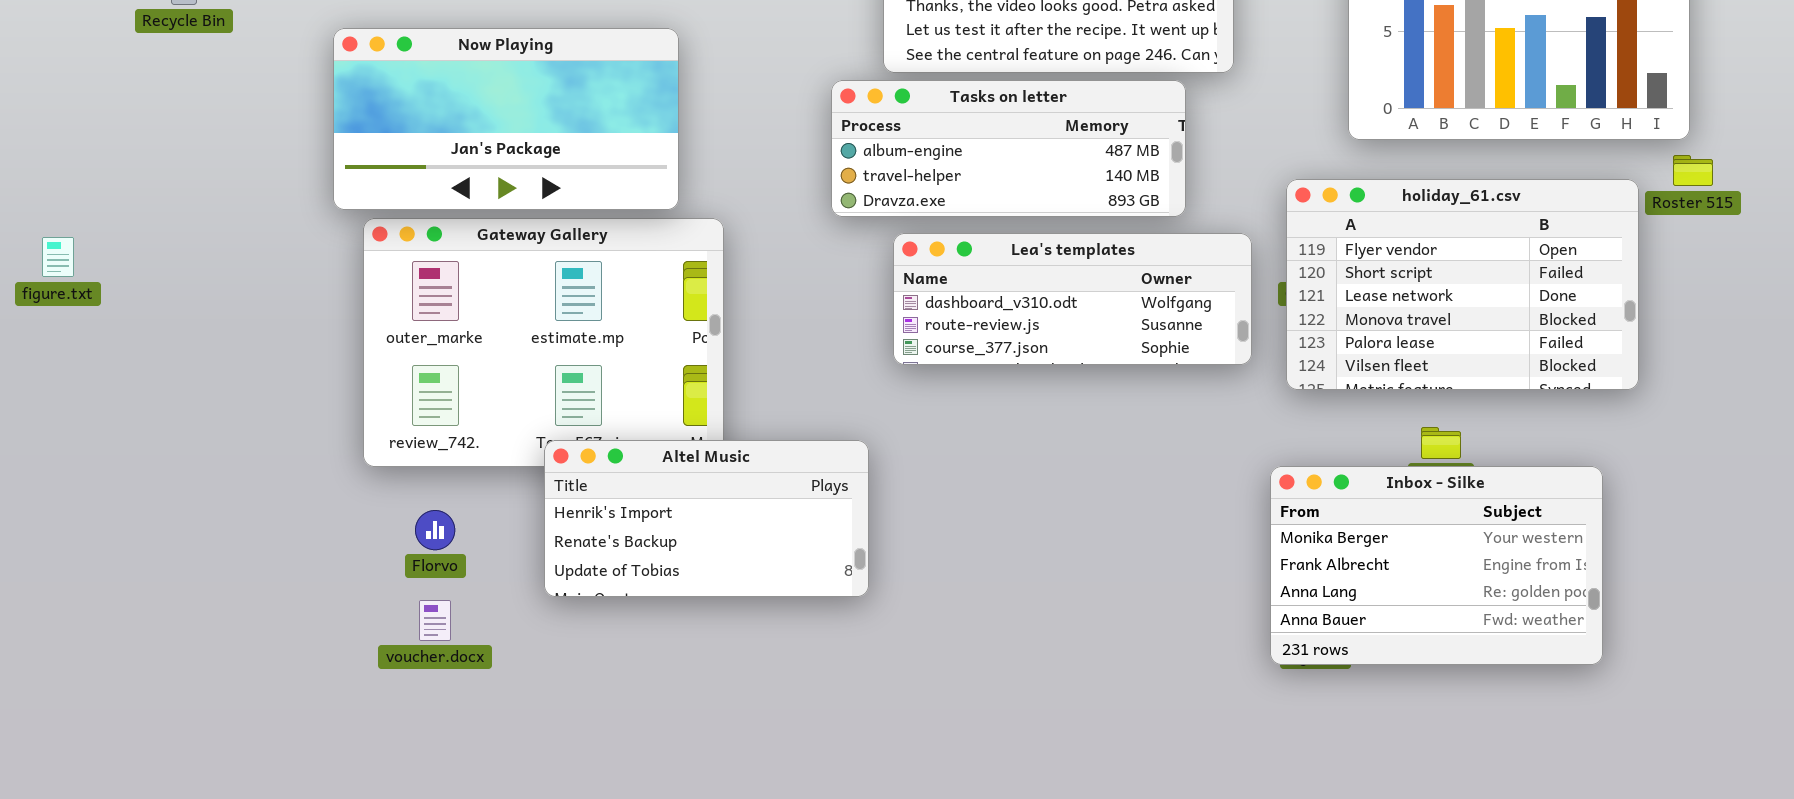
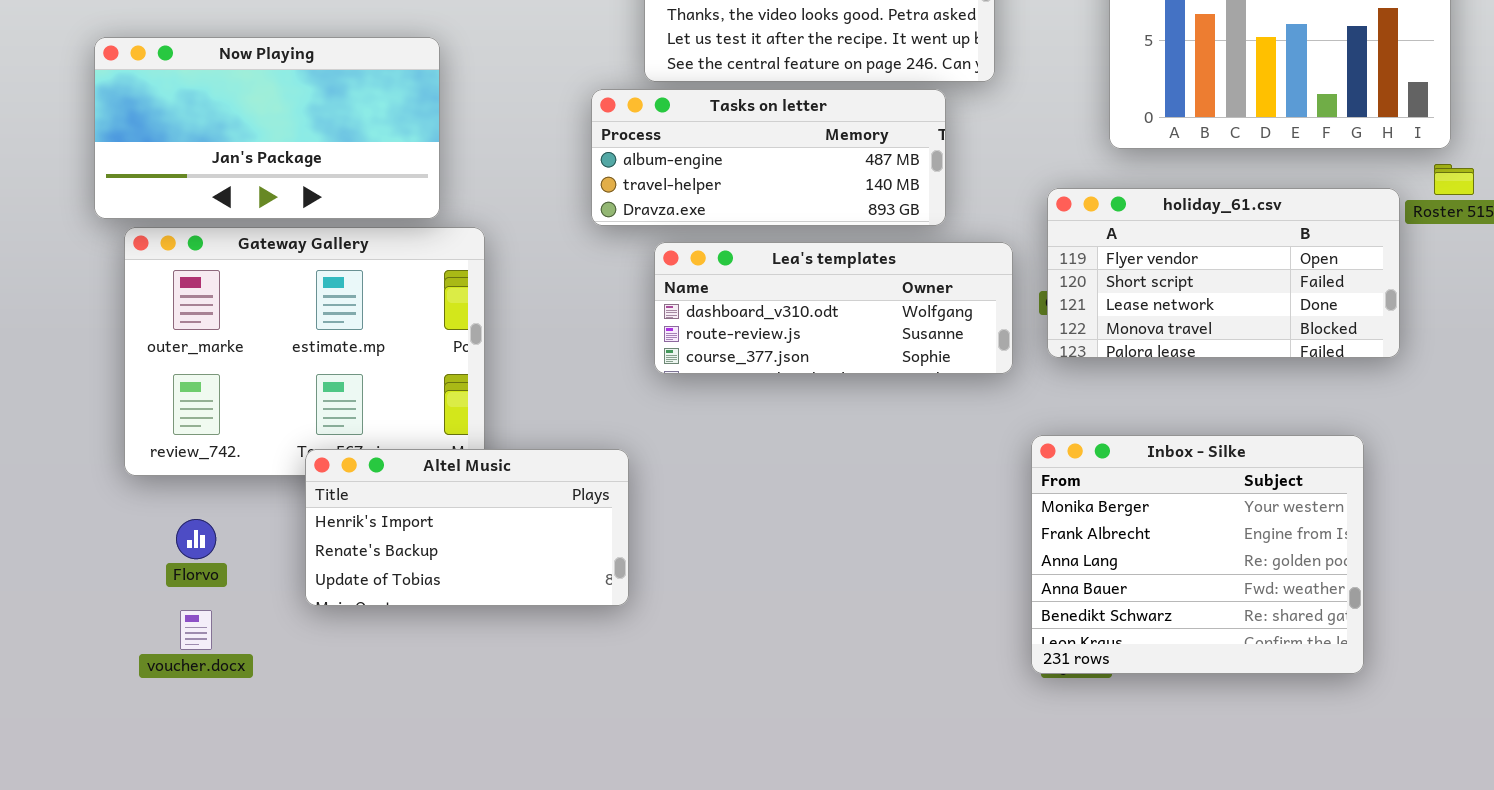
holiday_61.csv: [1286,179,1639,390] -> [1047,188,1400,358], resized
Inbox - Silke: [1270,466,1603,665] -> [1031,435,1364,674], resized

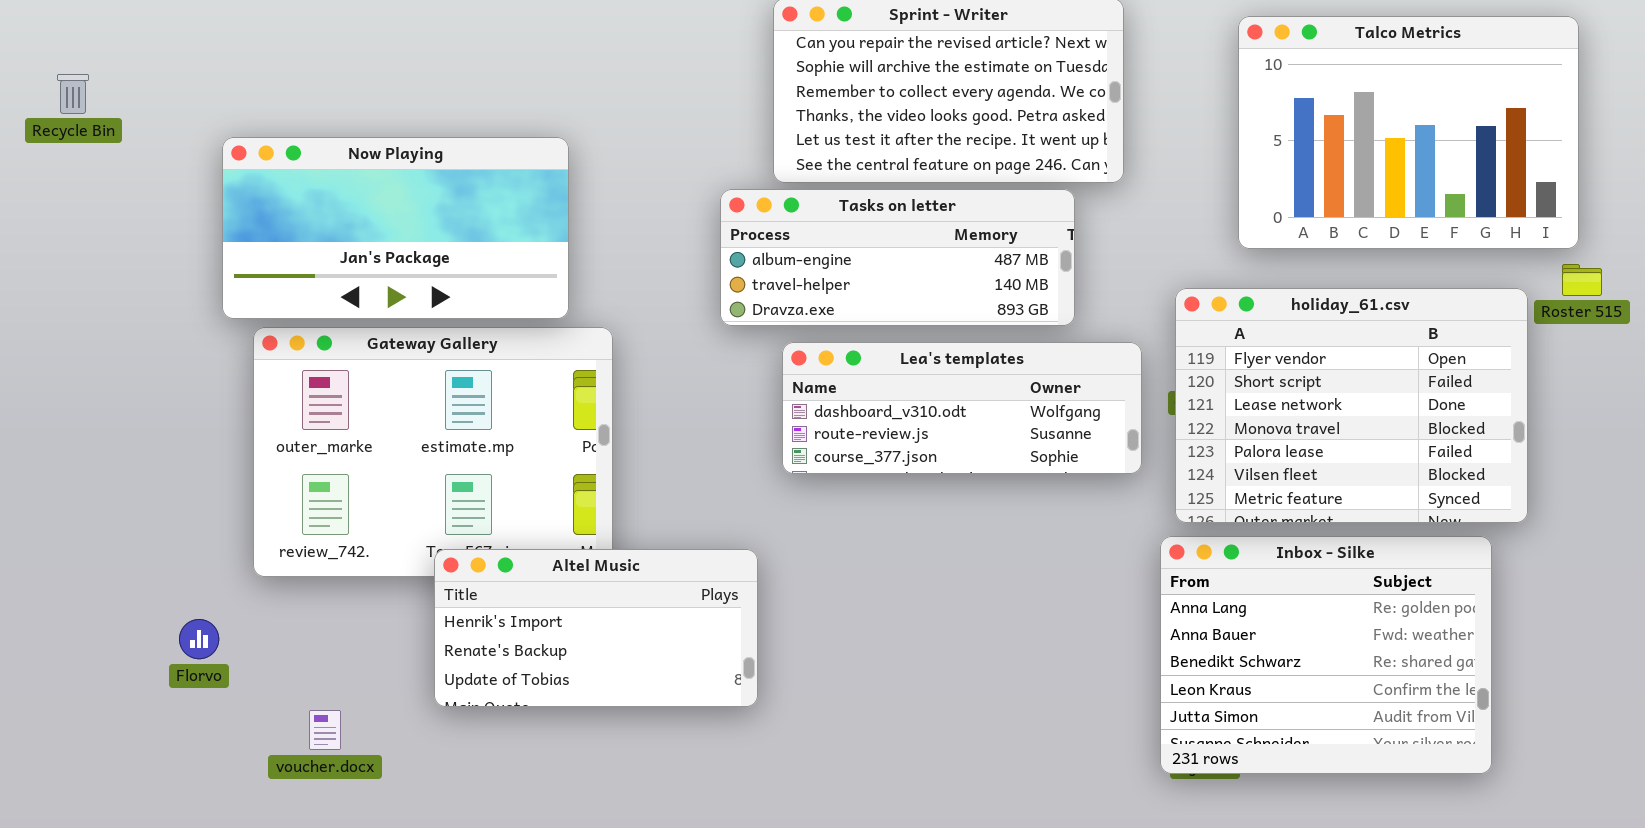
holiday_61.csv: [1047,188,1400,358] -> [1175,288,1528,523], resized
Inbox - Silke: [1031,435,1364,674] -> [1160,536,1492,774], scrolled down 2 rows
Florvo: [176,519,216,559] -> [179,619,219,659], moved

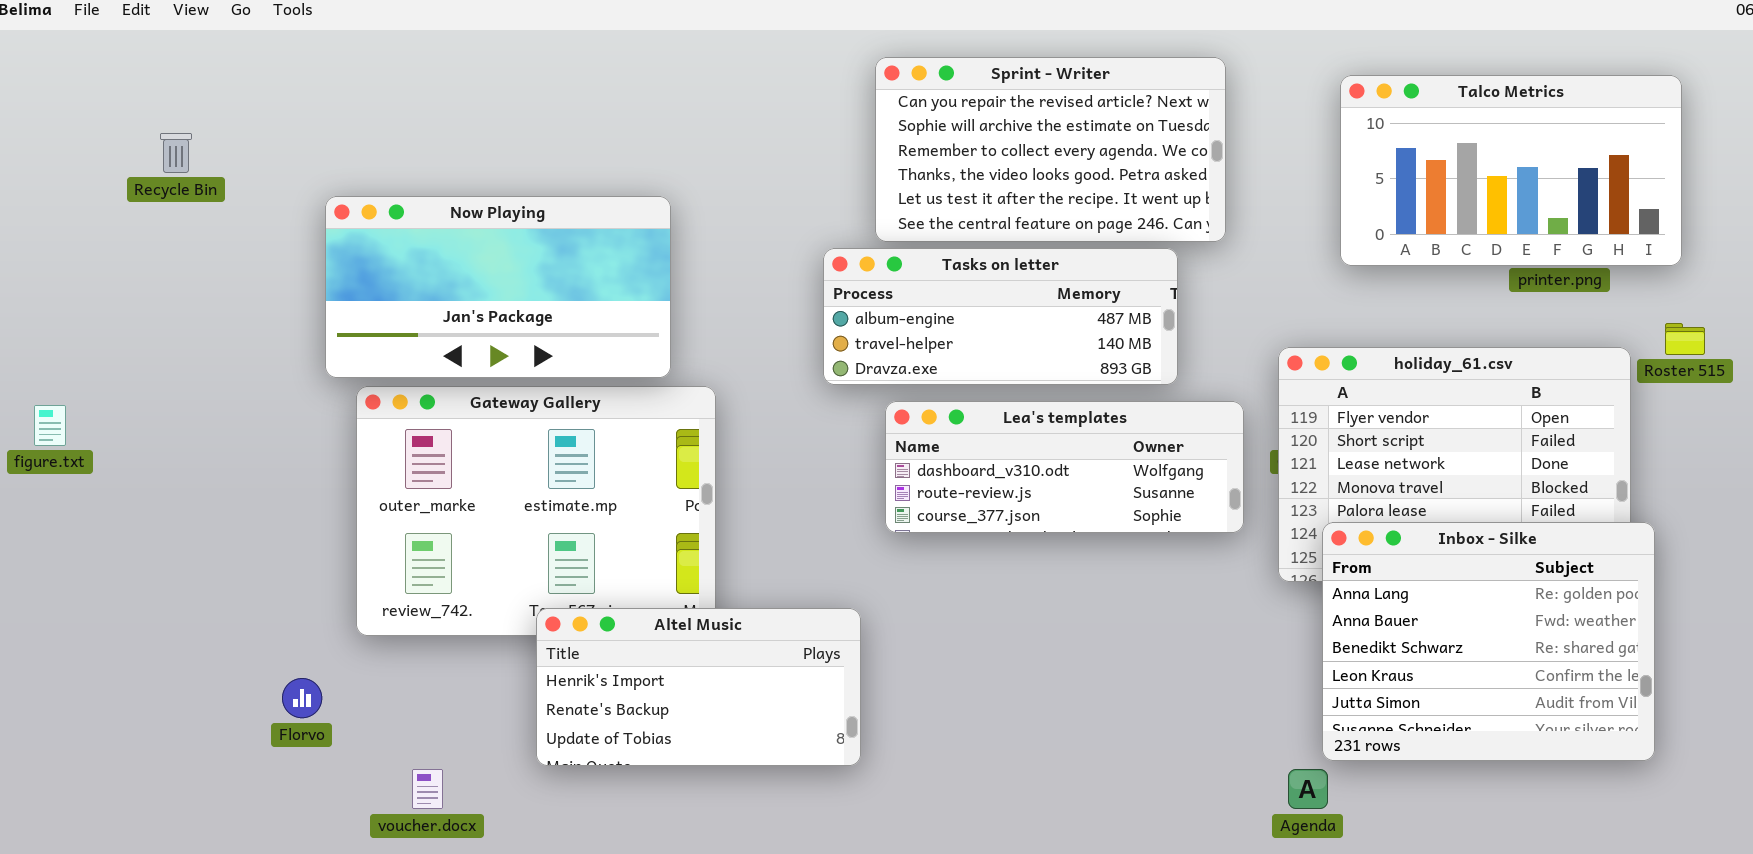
Talco Metrics: [1238,16,1579,249] -> [1340,75,1682,266], resized
Inbox - Silke: [1160,536,1492,774] -> [1322,522,1655,761], moved

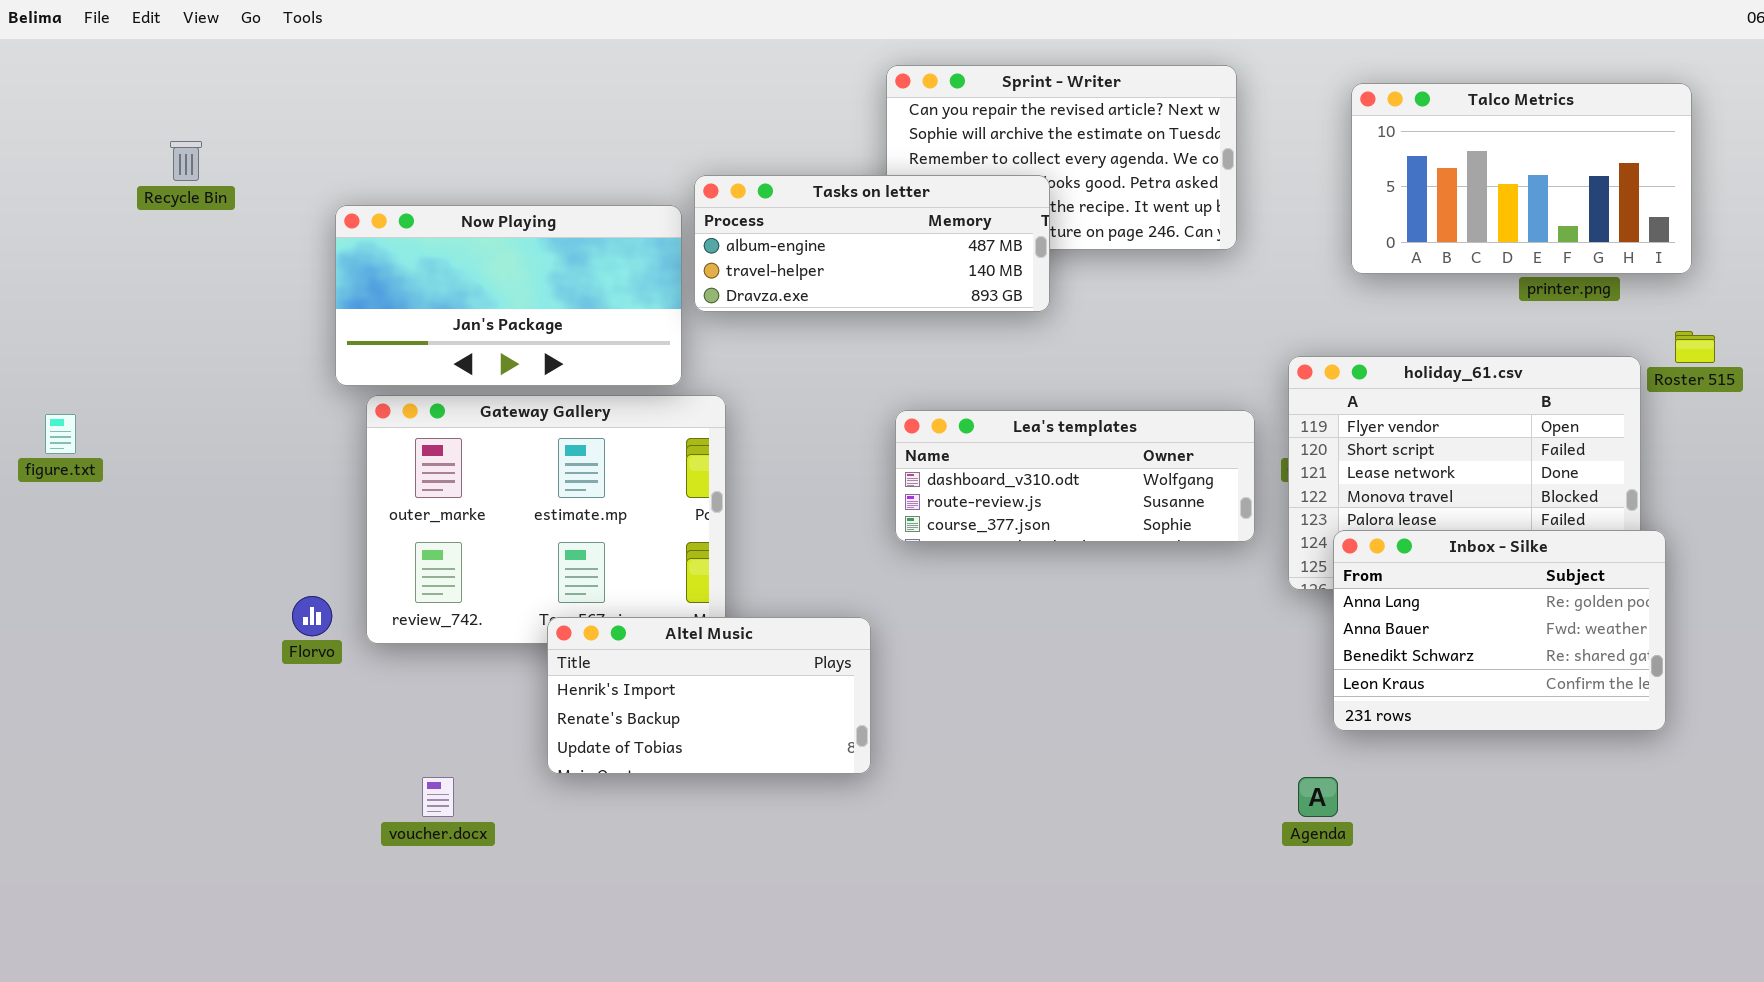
Tasks on letter: [823,248,1178,385] -> [694,175,1050,312], moved
Inbox - Silke: [1322,522,1655,761] -> [1333,530,1666,731], resized
Florvo: [282,678,322,718] -> [292,596,332,636], moved

